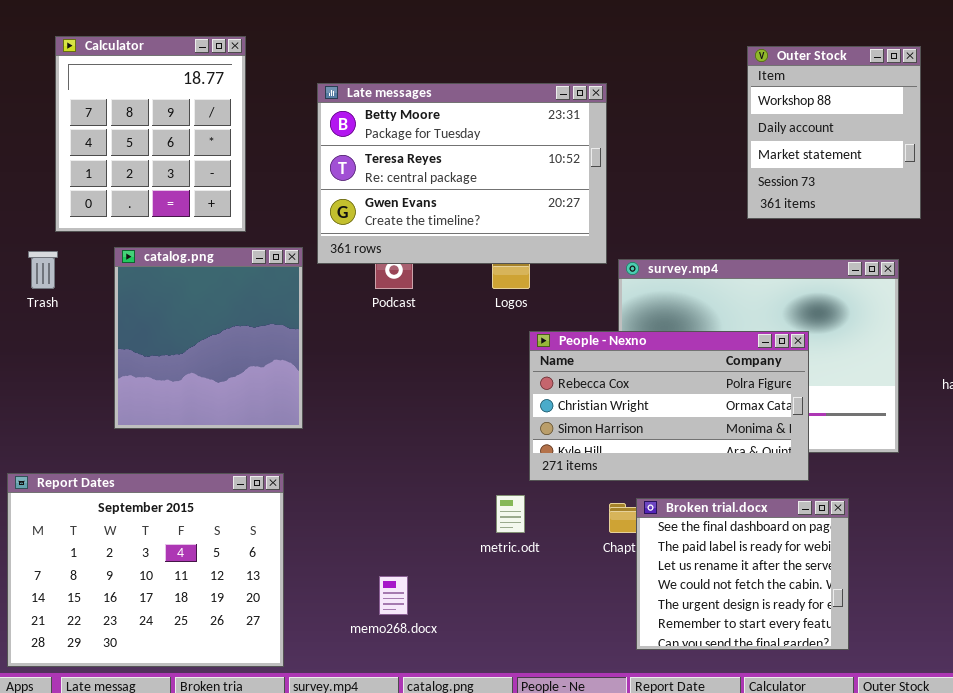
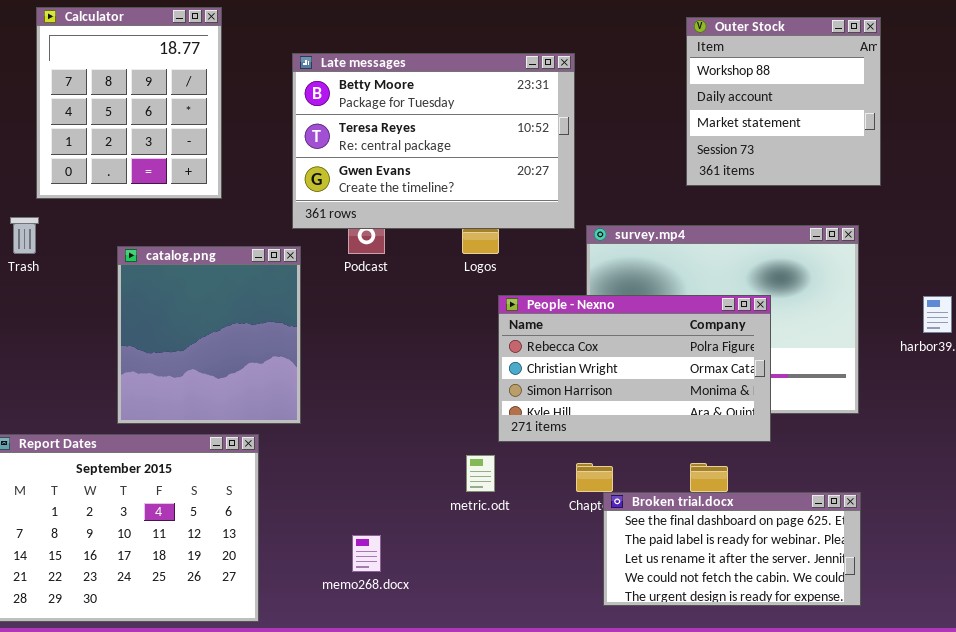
Outer Stock: [747,46,921,219] -> [686,17,881,186], resized
catalog.png: [114,247,303,429] -> [117,246,301,424], moved
Broken trial.docx: [636,498,849,650] -> [603,492,861,606], resized

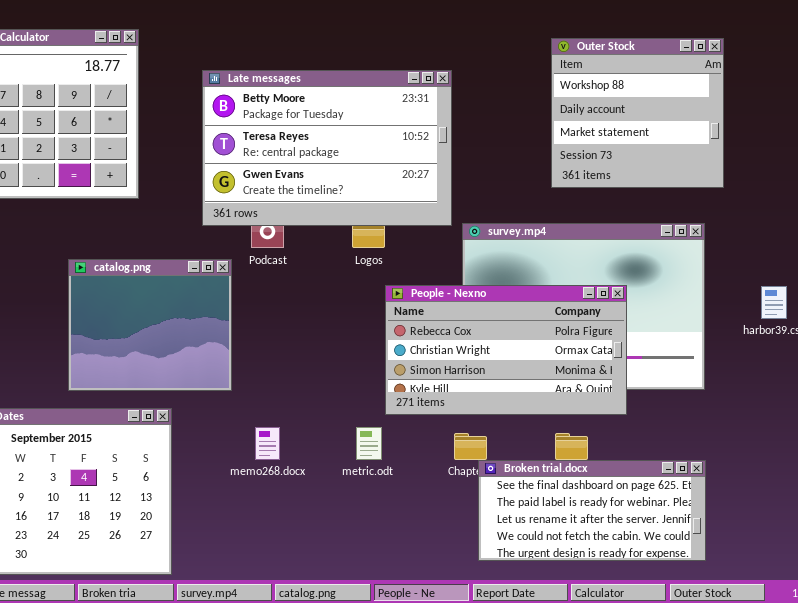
catalog.png: [117,246,301,424] -> [68,259,232,391], moved, resized
memo268.docx: [352,535,381,572] -> [255,427,280,460], moved

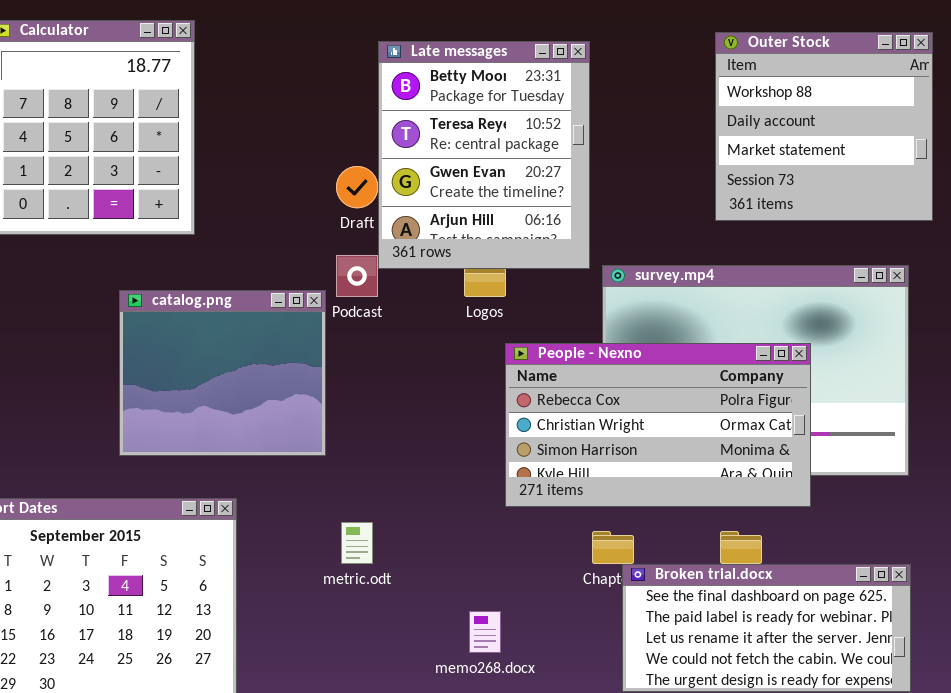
Late messages: [202,70,452,226] -> [378,41,590,269], resized
catalog.png: [68,259,232,391] -> [119,290,326,456], moved
memo268.docx: [255,427,280,460] -> [469,611,501,653], moved
metric.odt: [356,427,382,460] -> [341,522,373,564], moved

